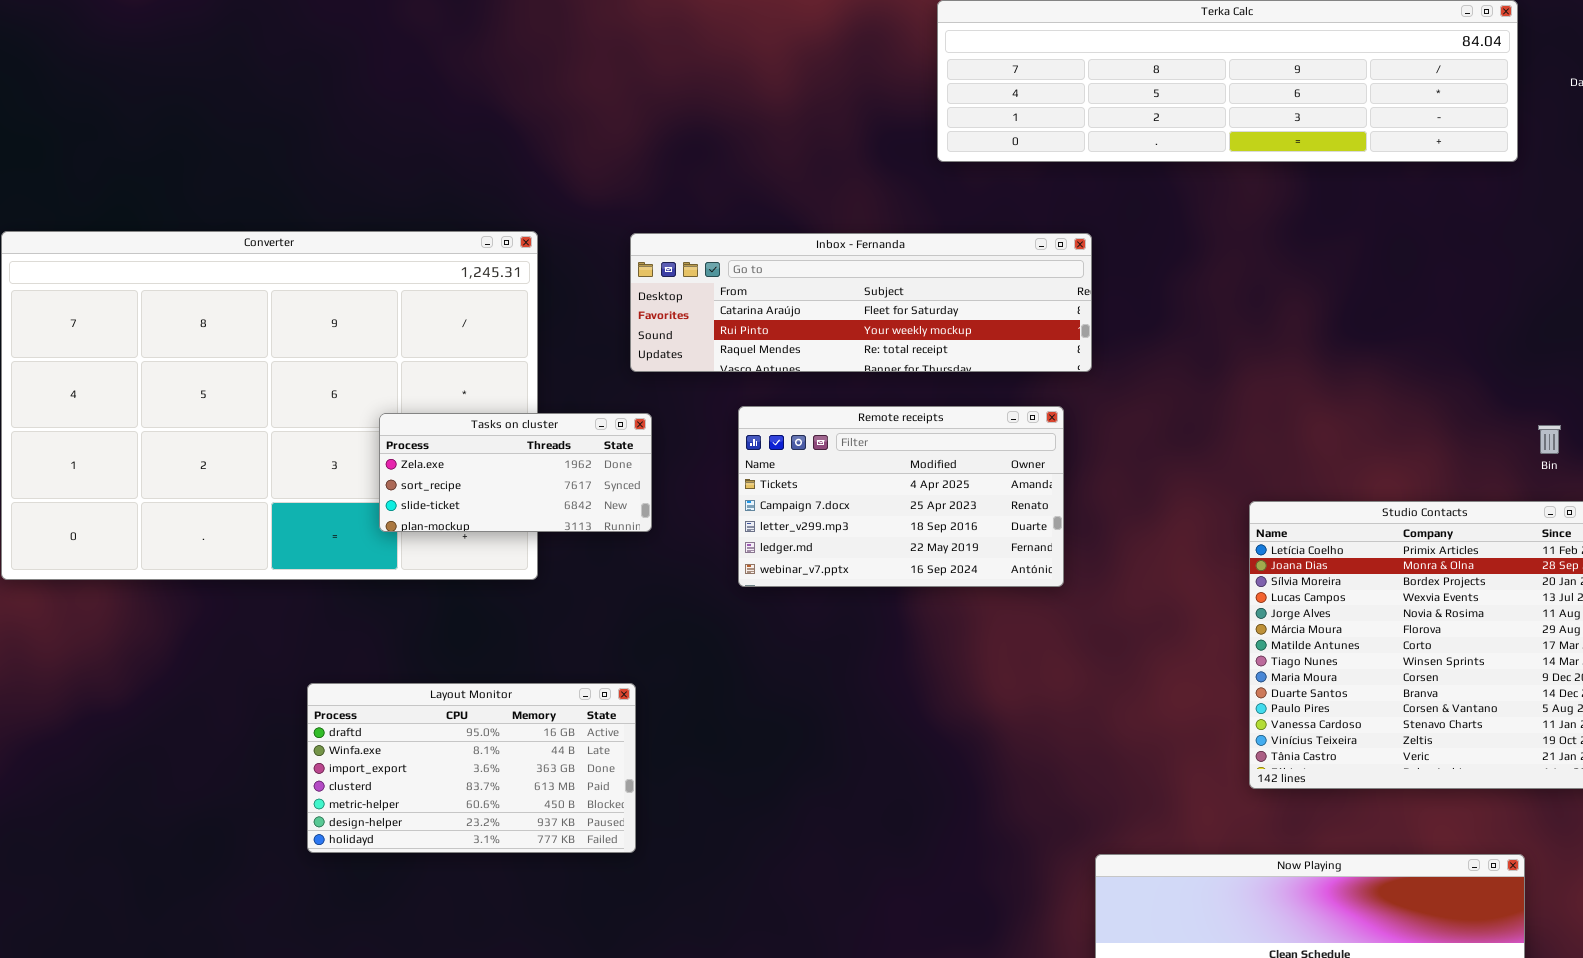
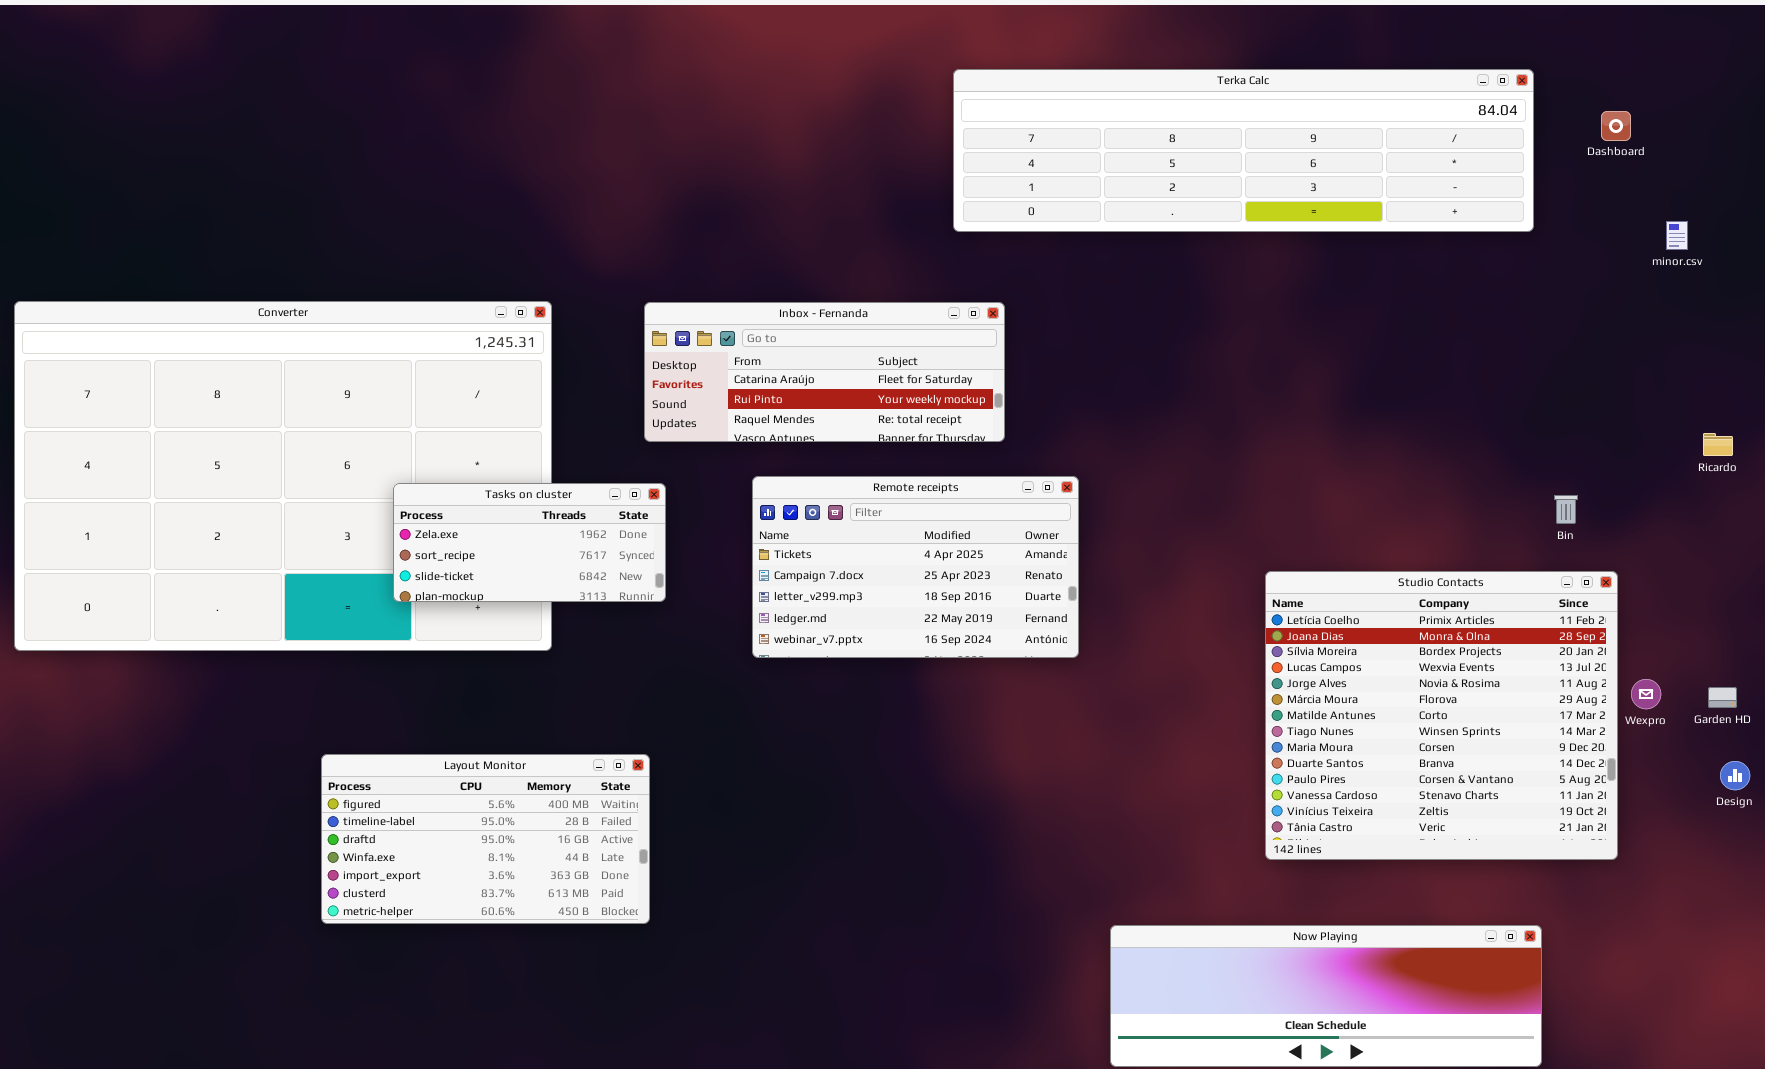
Inbox - Fernanda: [630,233,1092,372] -> [644,302,1005,442], resized
Layout Monitor: [307,683,636,853] -> [321,754,650,924], scrolled up 2 rows

